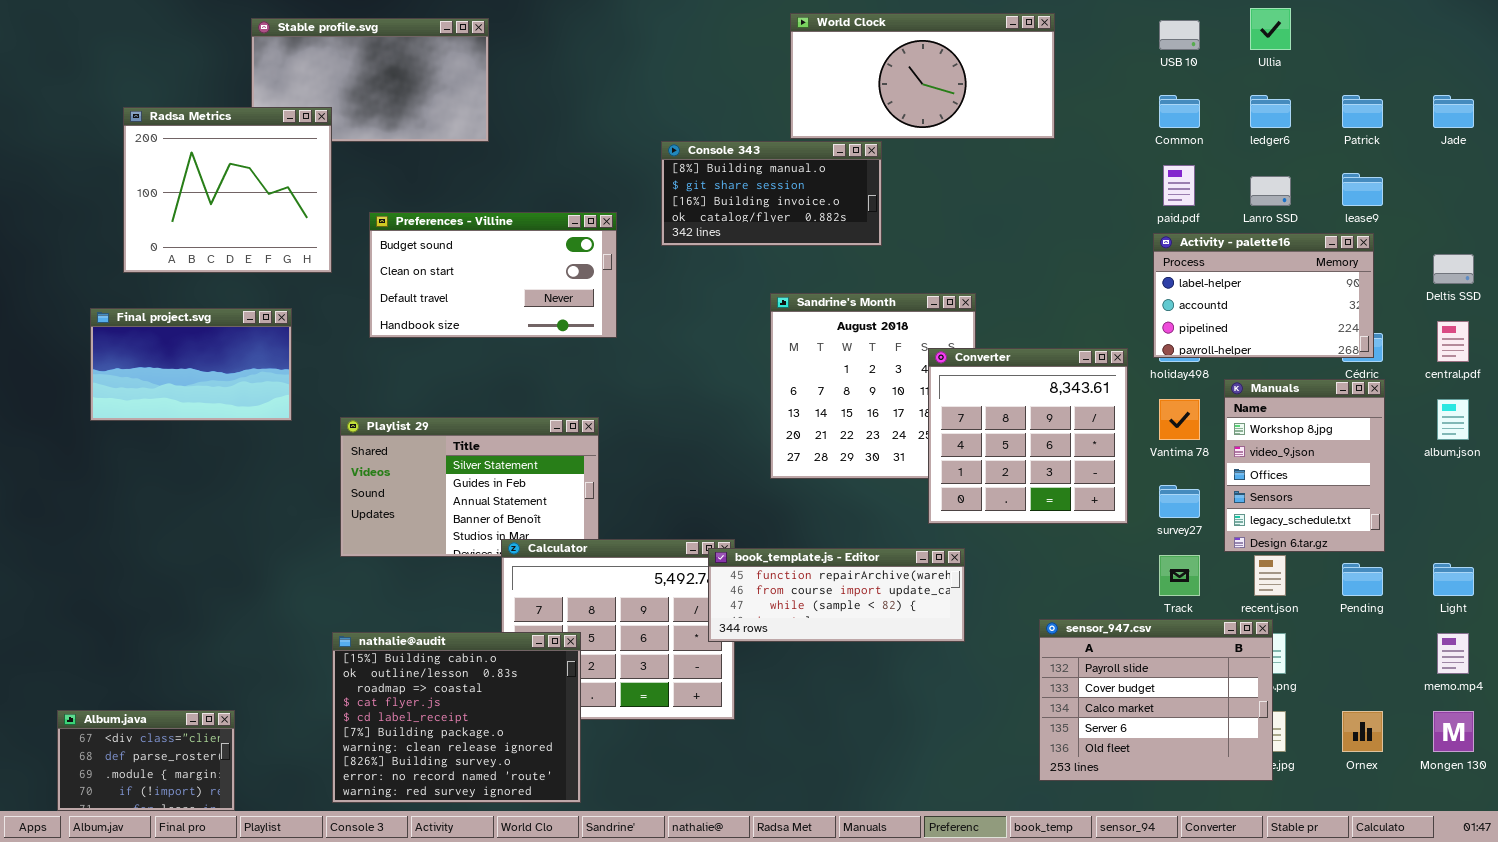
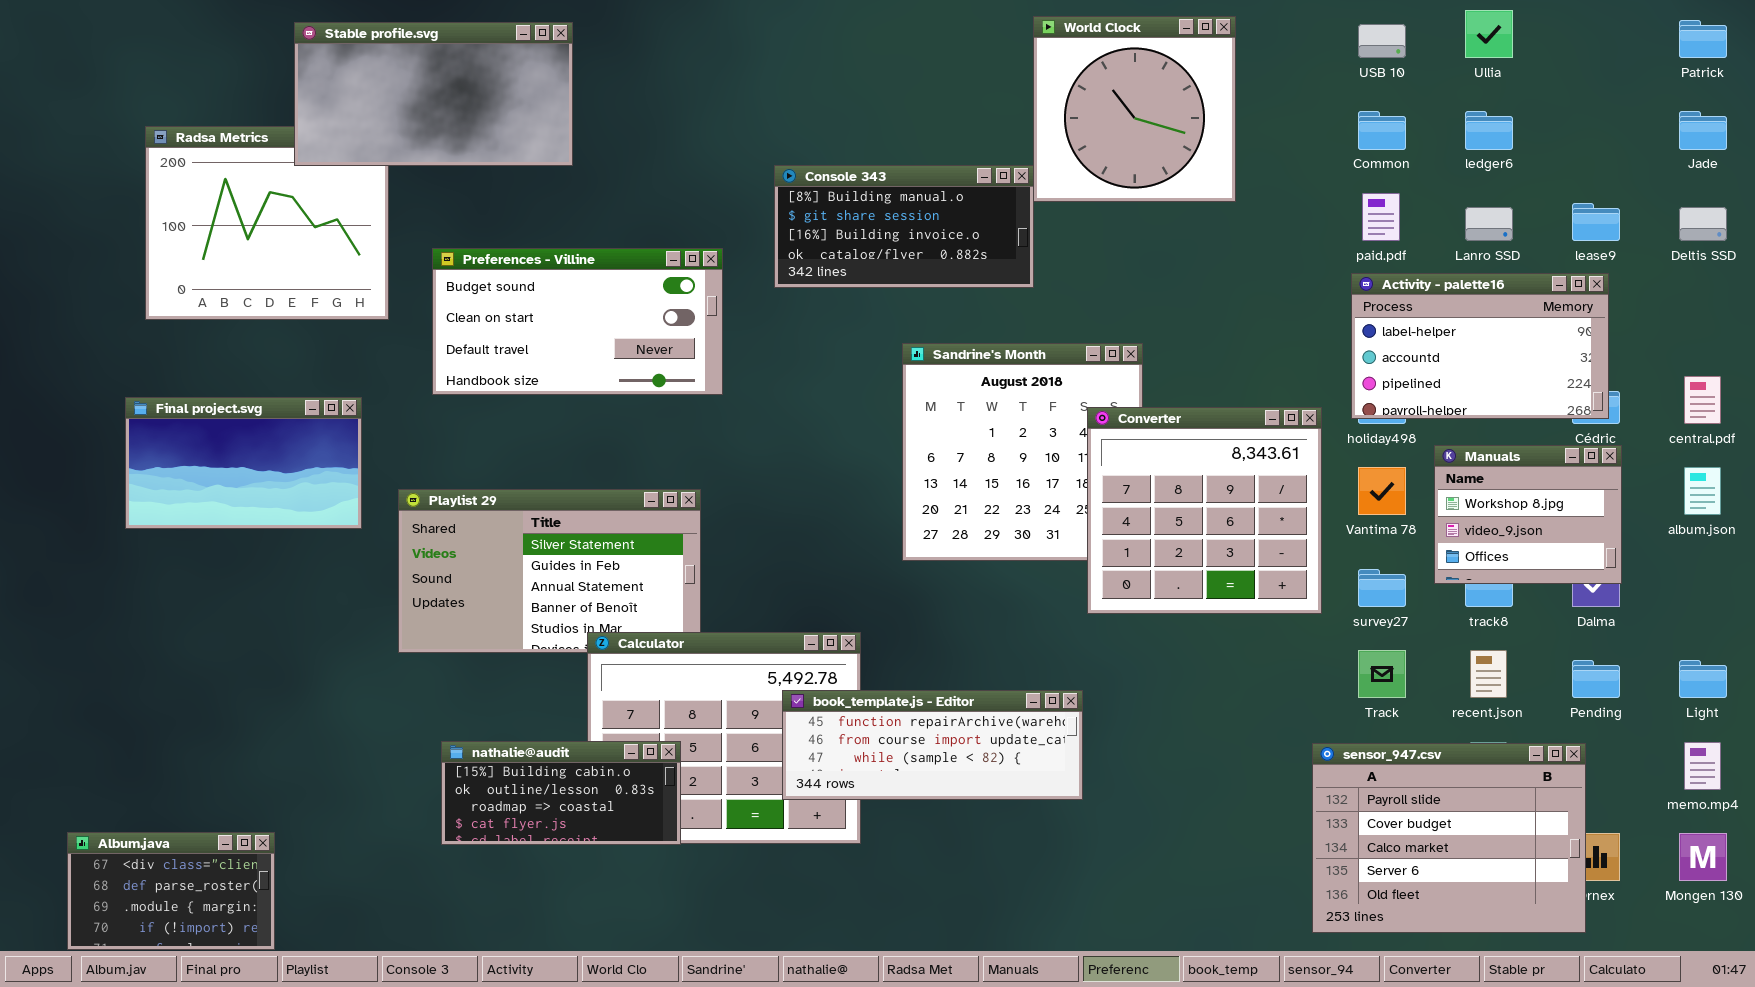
World Clock: [790,13,1055,139] -> [1033,16,1236,202], resized
Stable profile.svg: [251,18,489,142] -> [294,22,573,166], raised
Patrick: [1342,95,1383,128] -> [1679,20,1727,58], moved
Deltis SSD: [1433,254,1474,284] -> [1679,207,1727,241], moved
Final project.svg: [90,308,292,421] -> [125,397,362,529], moved
Manuals: [1224,379,1385,552] -> [1434,445,1622,584], resized
book_template.js - Editor: [708,548,965,642] -> [782,690,1083,800], moved
sensor_947.csv: [1039,619,1273,781] -> [1312,743,1586,933], moved
nathalie@audit: [332,632,581,803] -> [441,741,681,845], resized

